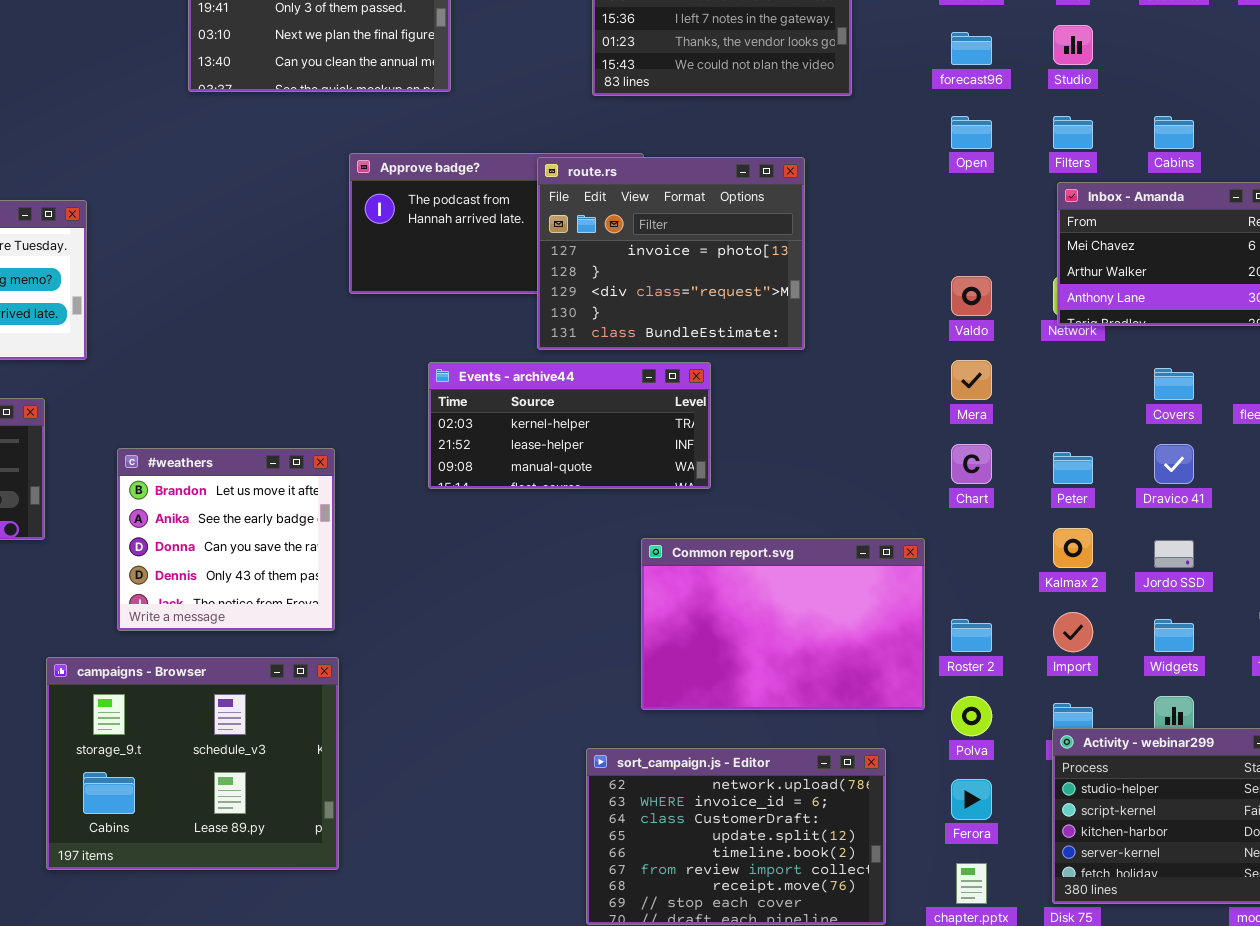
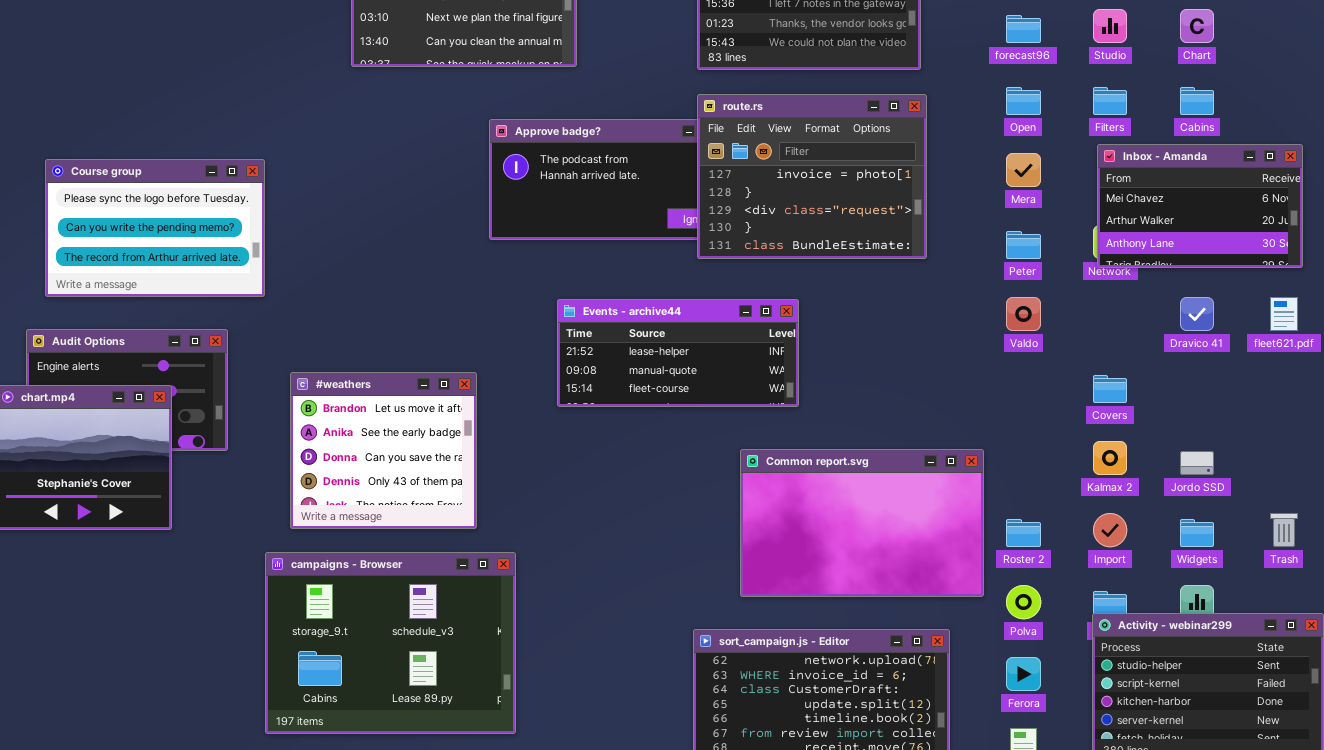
route.rs: [537,157,805,350] -> [697,94,927,259], moved
Valdo: [951,276,992,316] -> [1006,297,1041,331], moved
Mera: [951,360,992,400] -> [1006,153,1041,187], moved
Events - archive44: [428,362,711,489] -> [557,299,799,407], scrolled down 1 row
Covers: [1154,368,1194,400] -> [1093,375,1127,403], moved
Chart: [951,444,992,484] -> [1180,9,1214,43], moved
Dravico 41: [1154,444,1194,484] -> [1180,297,1214,331], moved
Peter: [1053,452,1093,484] -> [1006,231,1041,259], moved
campaigns - Browser: [46,657,339,870] -> [265,552,516,734], moved

